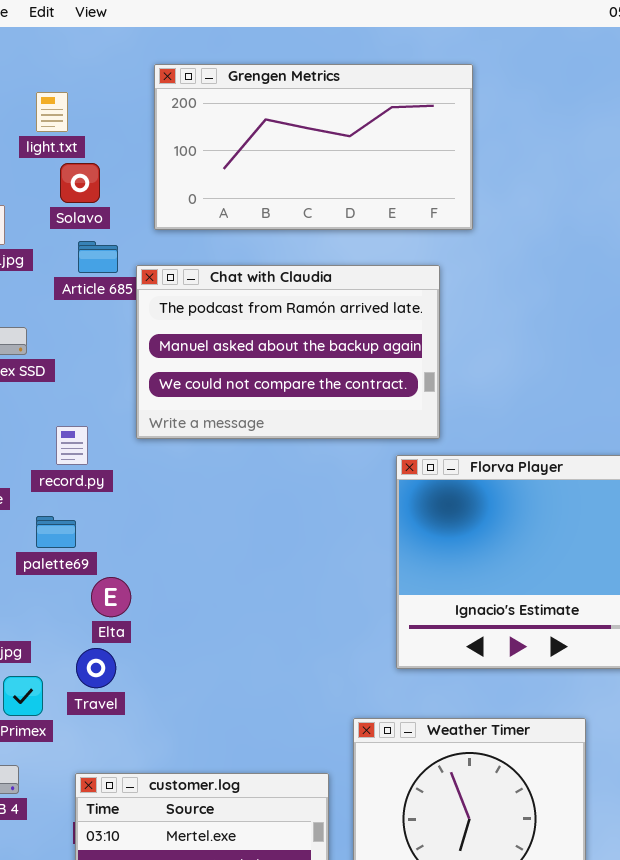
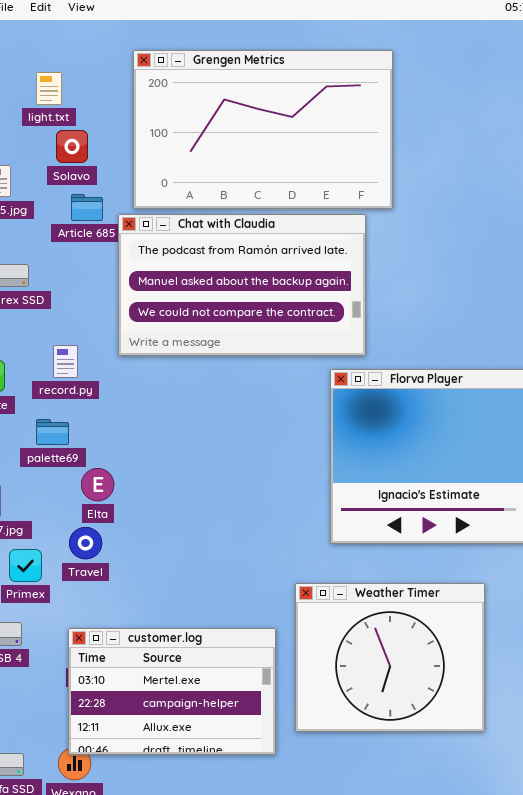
Grengen Metrics: [154,64,473,230] -> [133,50,393,209], resized

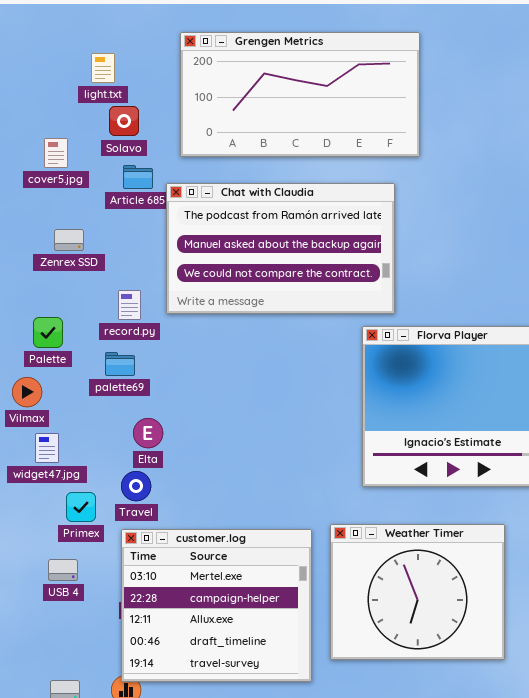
Grengen Metrics: [133,50,393,209] -> [180,32,420,157], resized
record.py: [53,345,78,378] -> [118,290,141,320], moved
palette69: [36,419,69,445] -> [105,352,135,376], moved
customer.log: [68,628,276,755] -> [121,529,312,682], resized

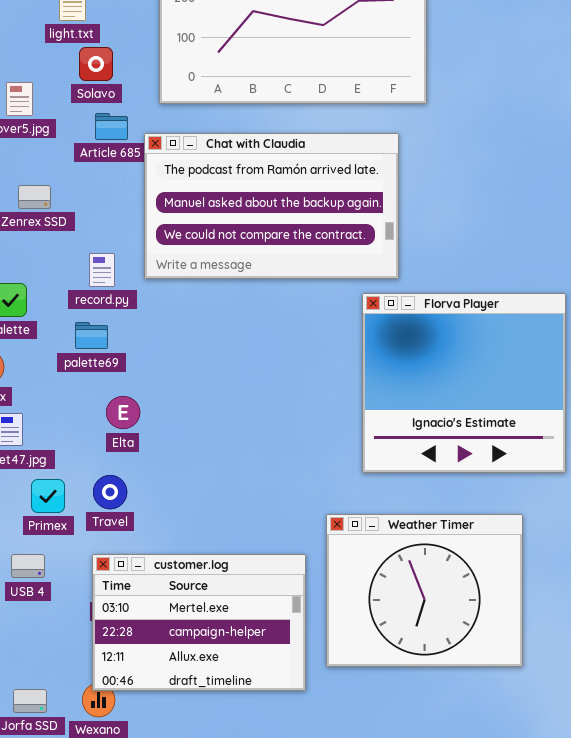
Travel: [121,471,151,501] -> [93,475,127,509], moved
customer.log: [121,529,312,682] -> [92,554,306,691], resized

